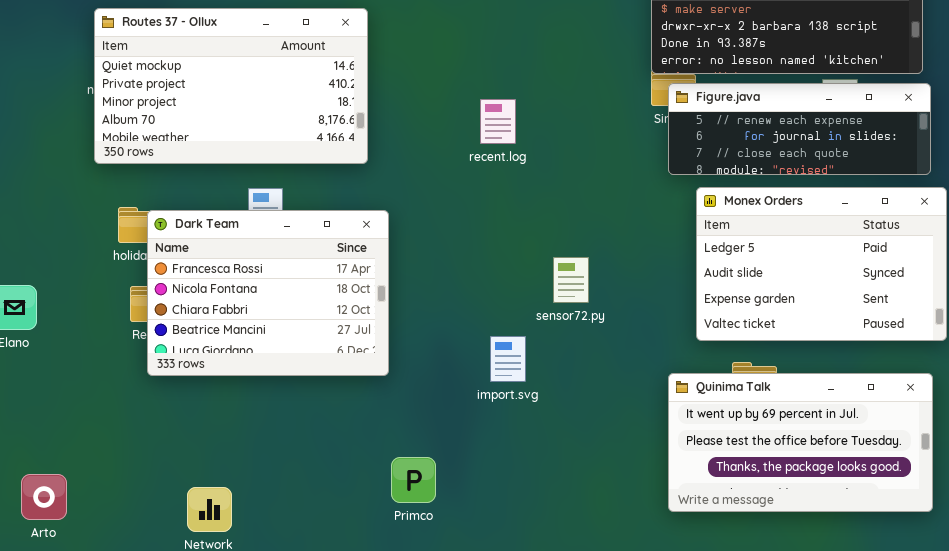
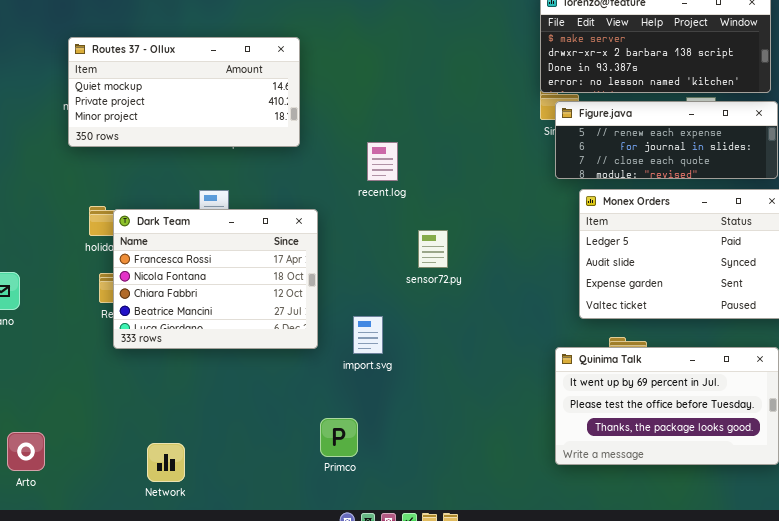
Routes 37 - Ollux: [94,8,368,164] -> [68,37,300,147], resized
recent.log: [480,99,516,144] -> [367,142,398,181], moved
sensor72.py: [553,257,589,303] -> [418,230,448,268], moved
import.svg: [490,336,526,382] -> [353,316,383,354], moved

